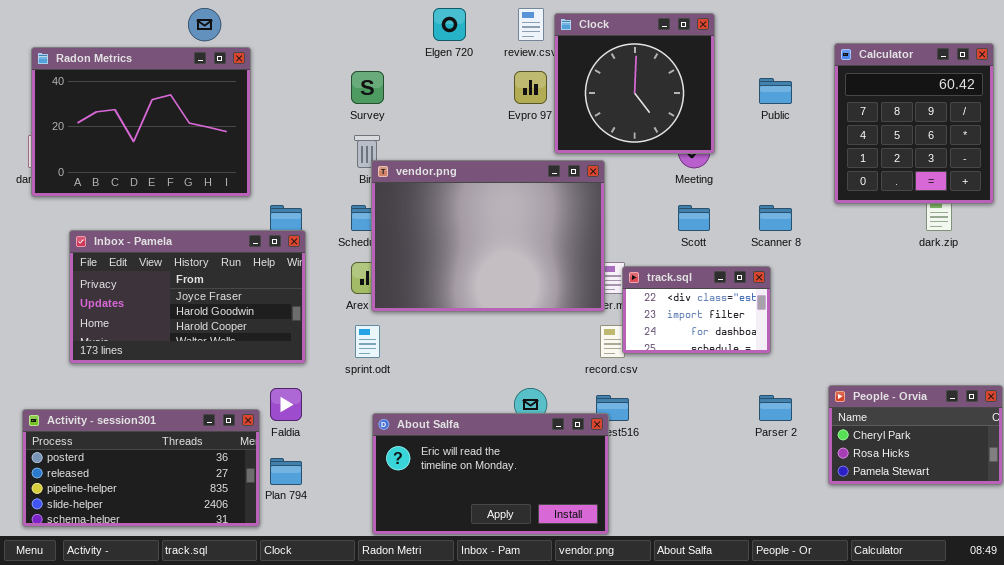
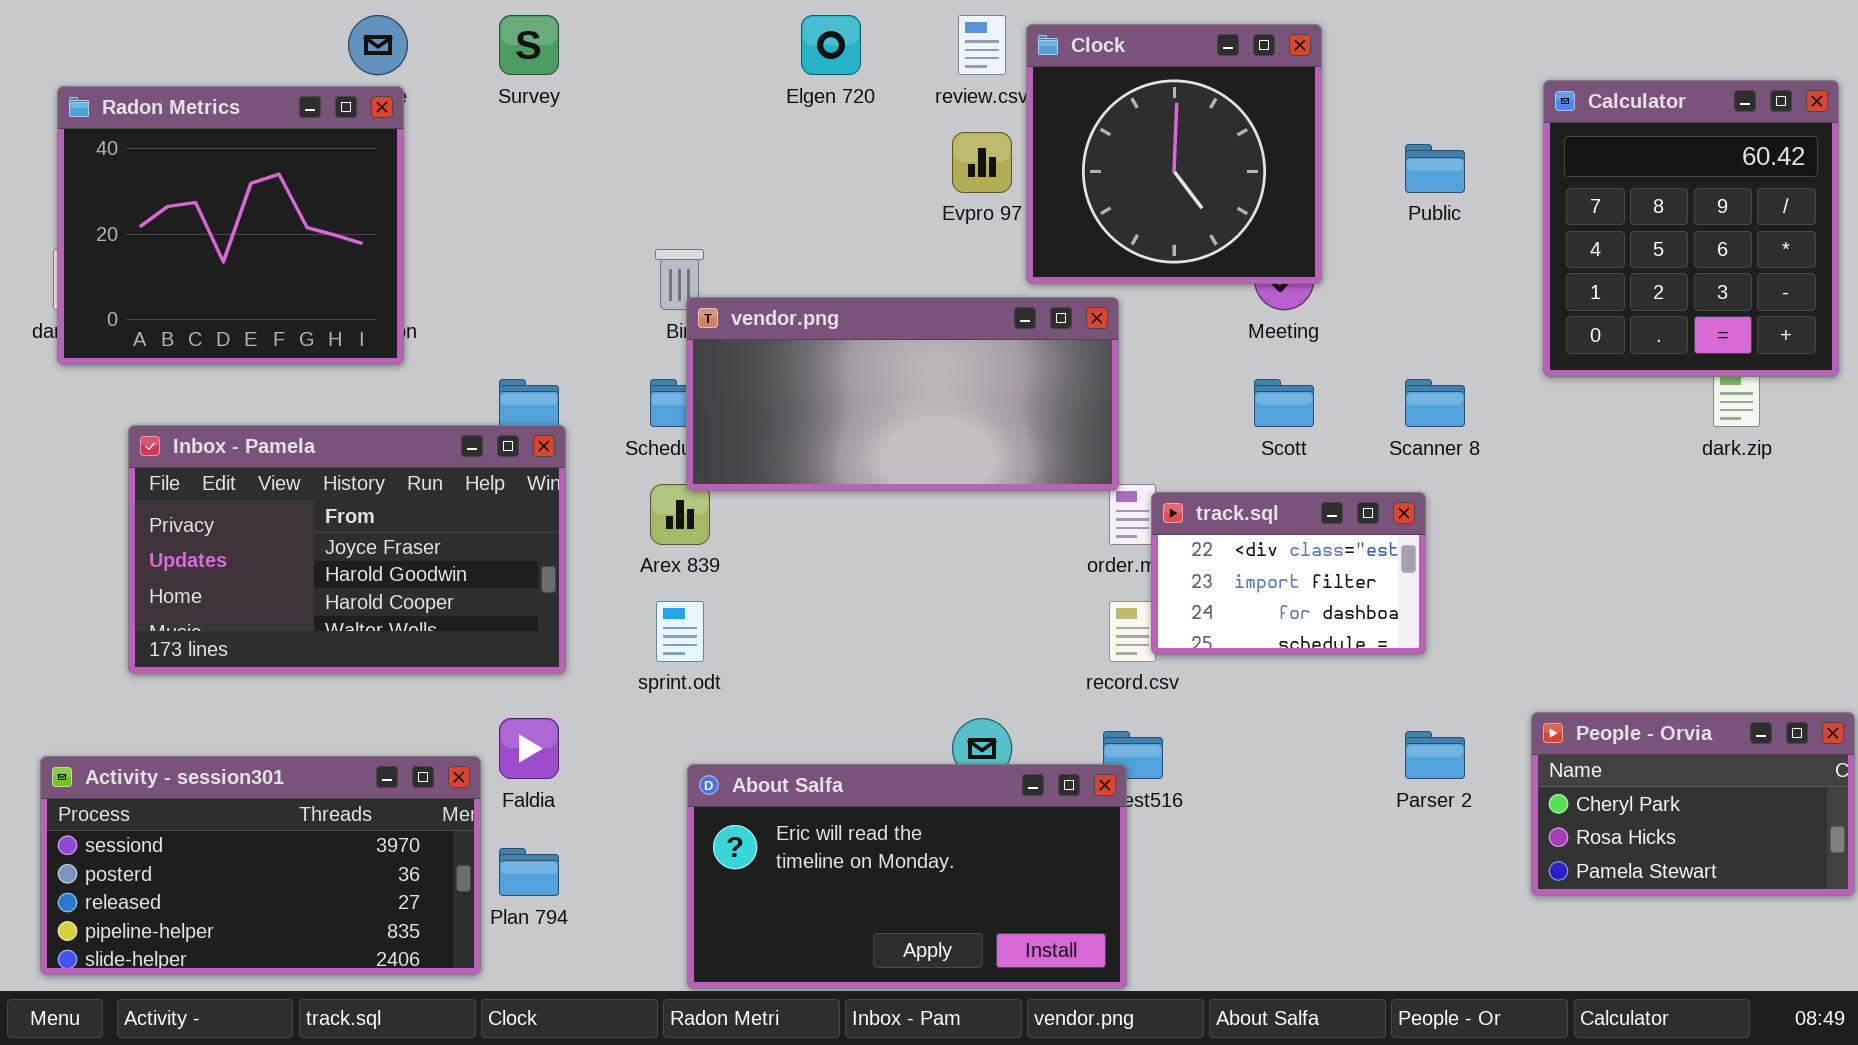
Radon Metrics: [31,47,251,197] -> [57,86,404,365], resized
Survey: [351,71,384,104] -> [499,15,559,75], moved
vendor.png: [371,160,605,312] -> [686,297,1119,491], resized
Activity - session301: [22,409,260,527] -> [40,756,481,975], scrolled up 1 row

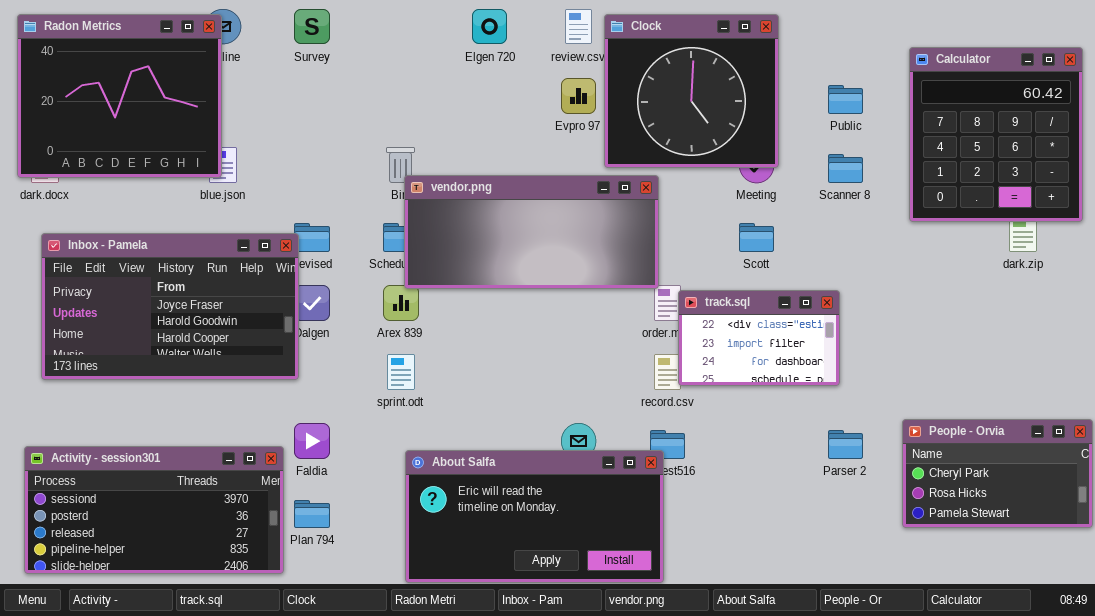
Radon Metrics: [57,86,404,365] -> [17,14,222,178], moved
Scanner 8: [1405,379,1465,427] -> [828,154,863,183], moved
Inbox - Pamela: [128,425,566,674] -> [41,233,299,380], moved

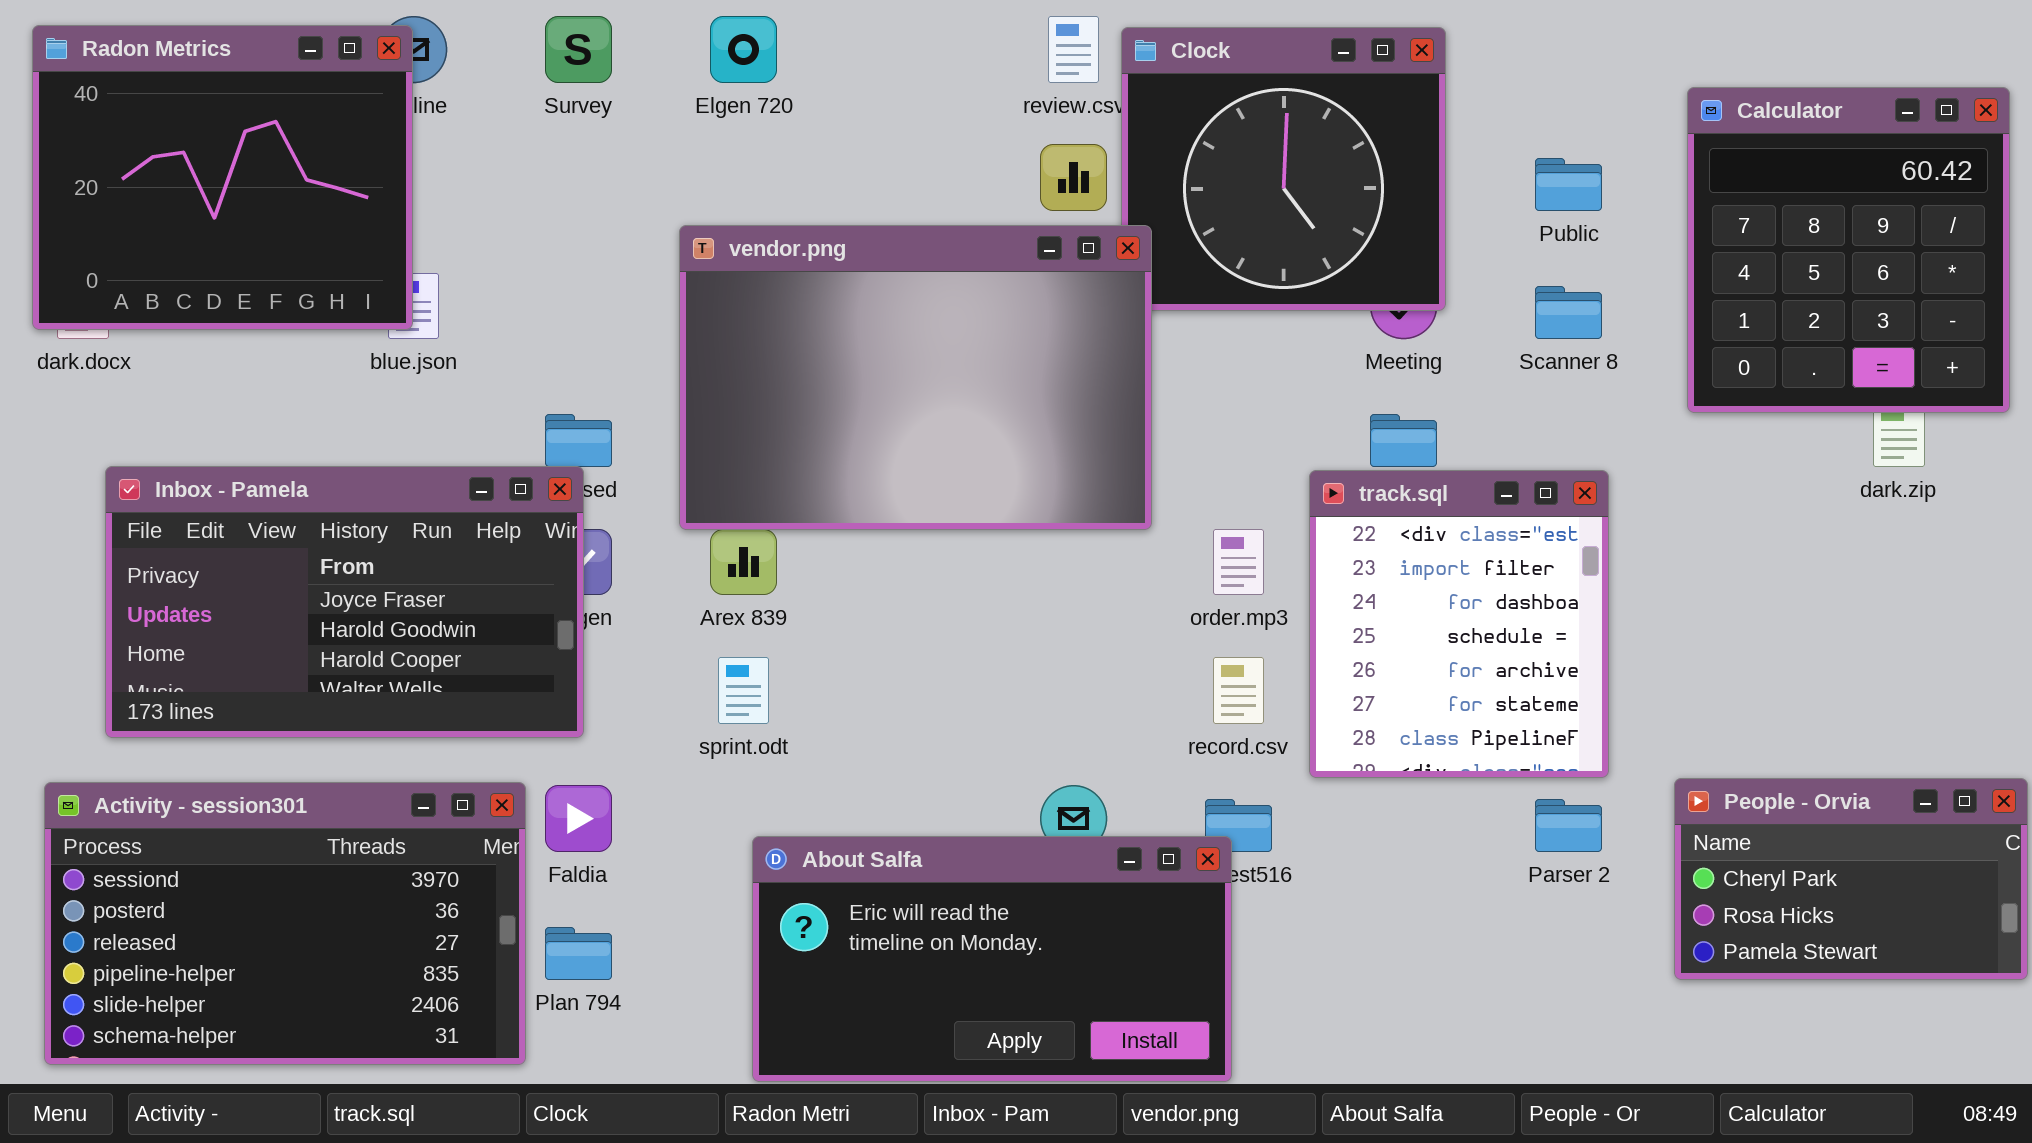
Elgen 720: [472,9,507,44] -> [710,16,777,83], moved
vendor.png: [404,175,659,289] -> [679,225,1152,530], moved, resized
Inbox - Pamela: [41,233,299,380] -> [105,466,584,738], moved
track.sql: [678,290,840,386] -> [1309,470,1609,778], moved, resized
Activity - session301: [24,446,284,574] -> [44,782,526,1065], resized

